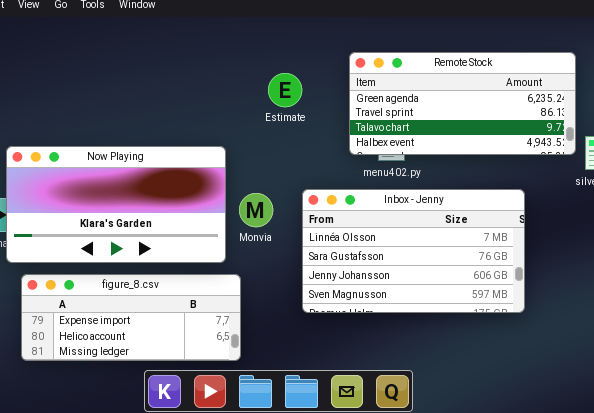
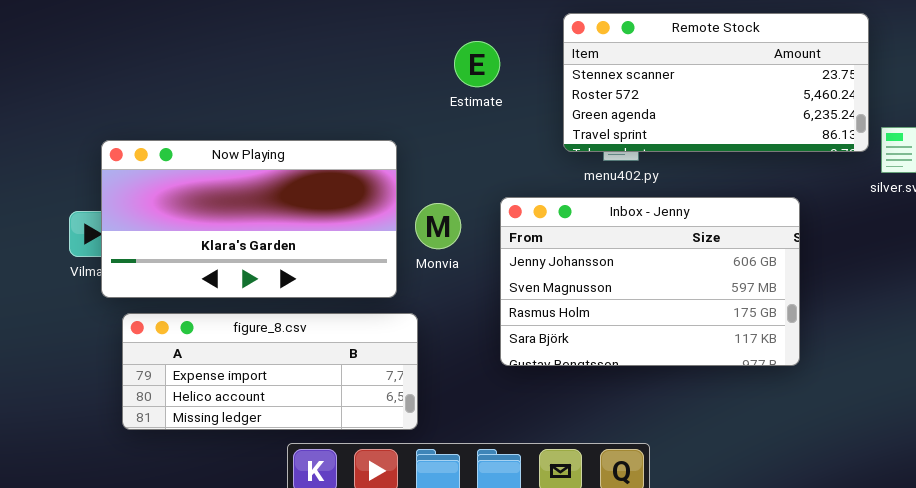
Remote Stock: [349,52,576,155] -> [563,13,869,152], scrolled up 2 rows
Inbox - Jenny: [302,189,525,313] -> [500,197,800,366], scrolled down 2 rows

